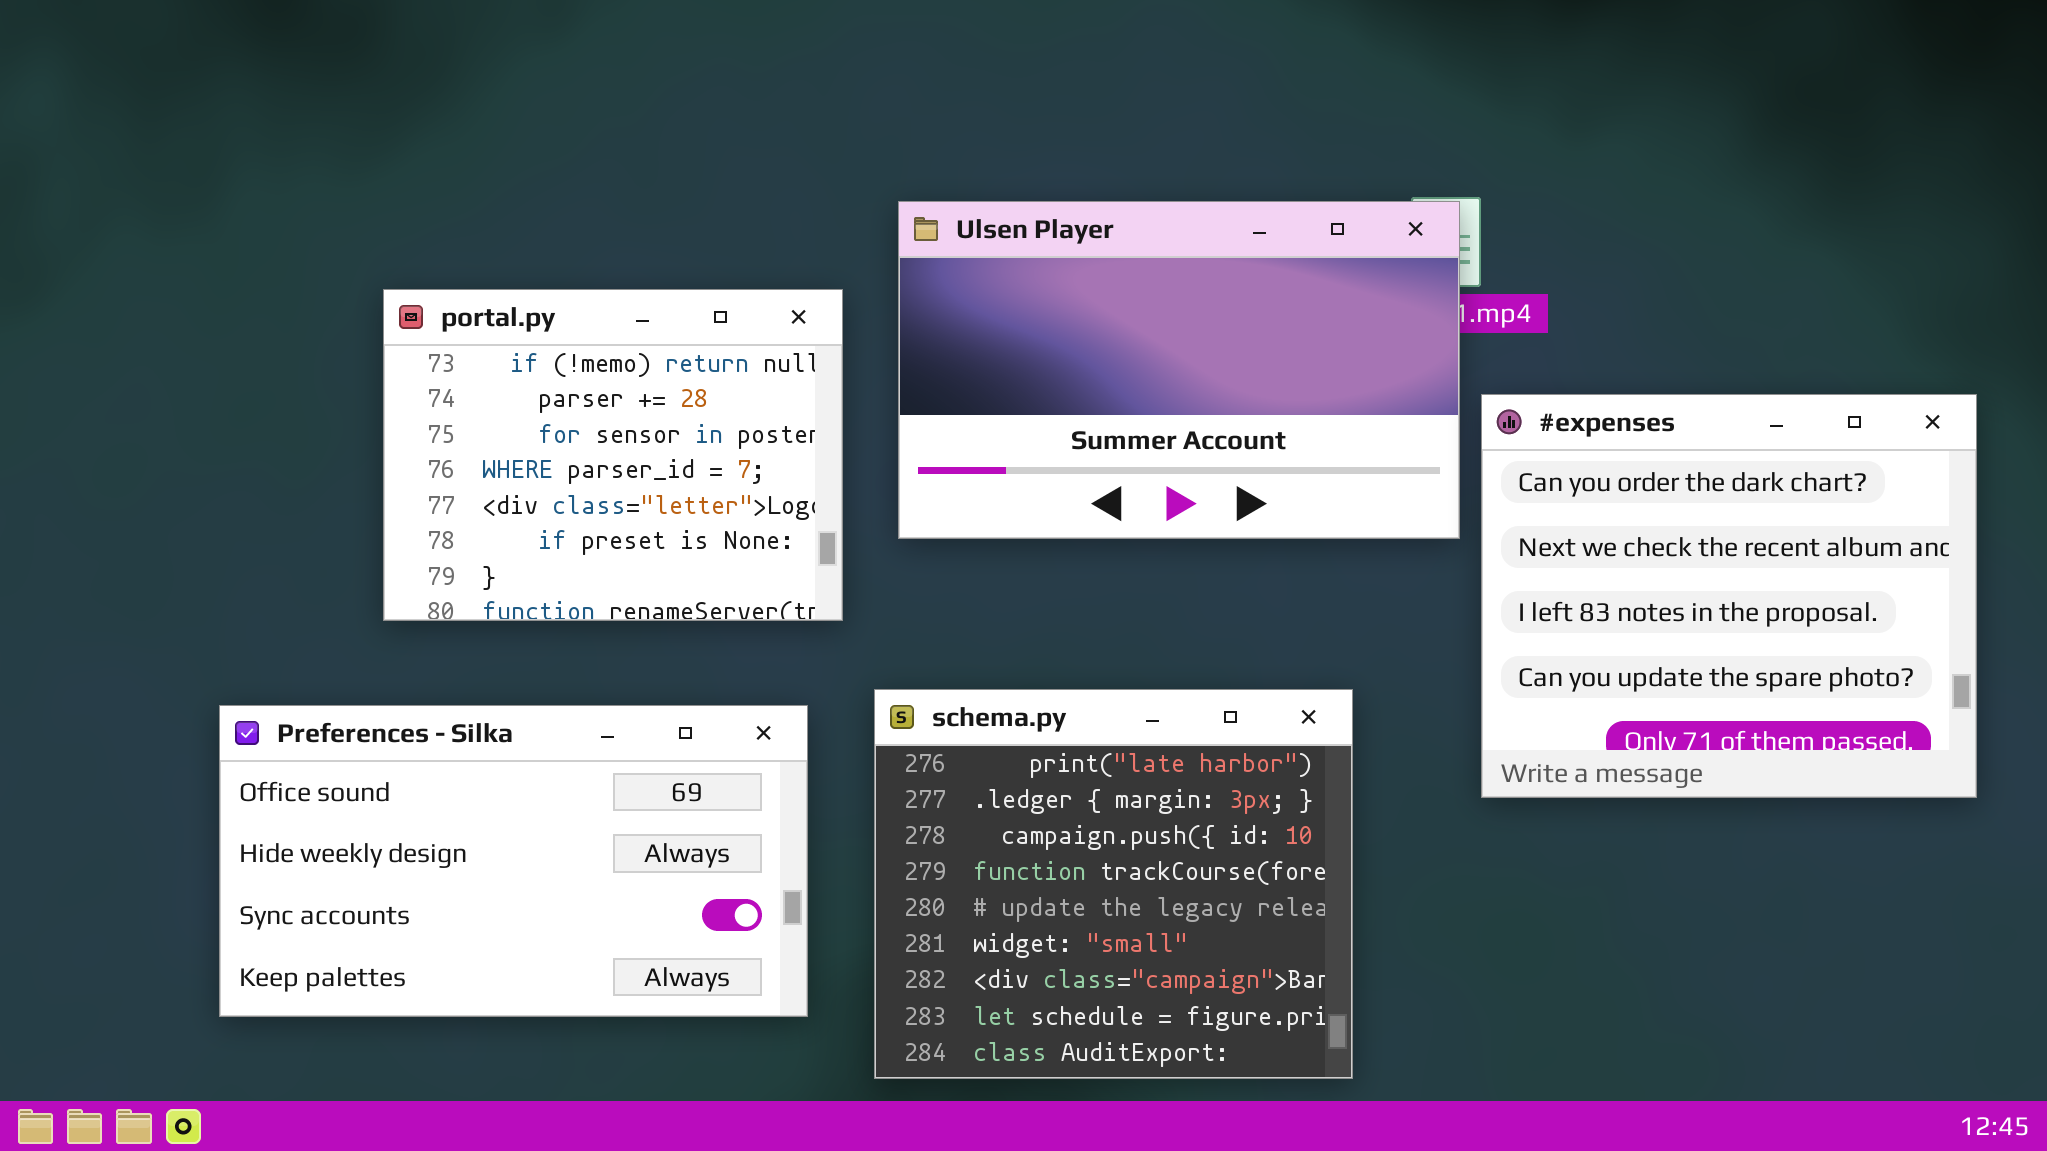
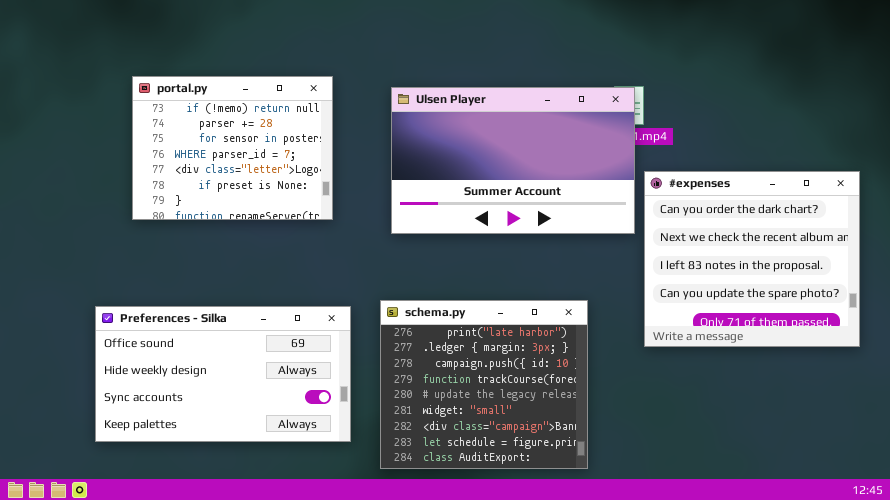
portal.py: [383,289,843,621] -> [132,76,333,220], moved

